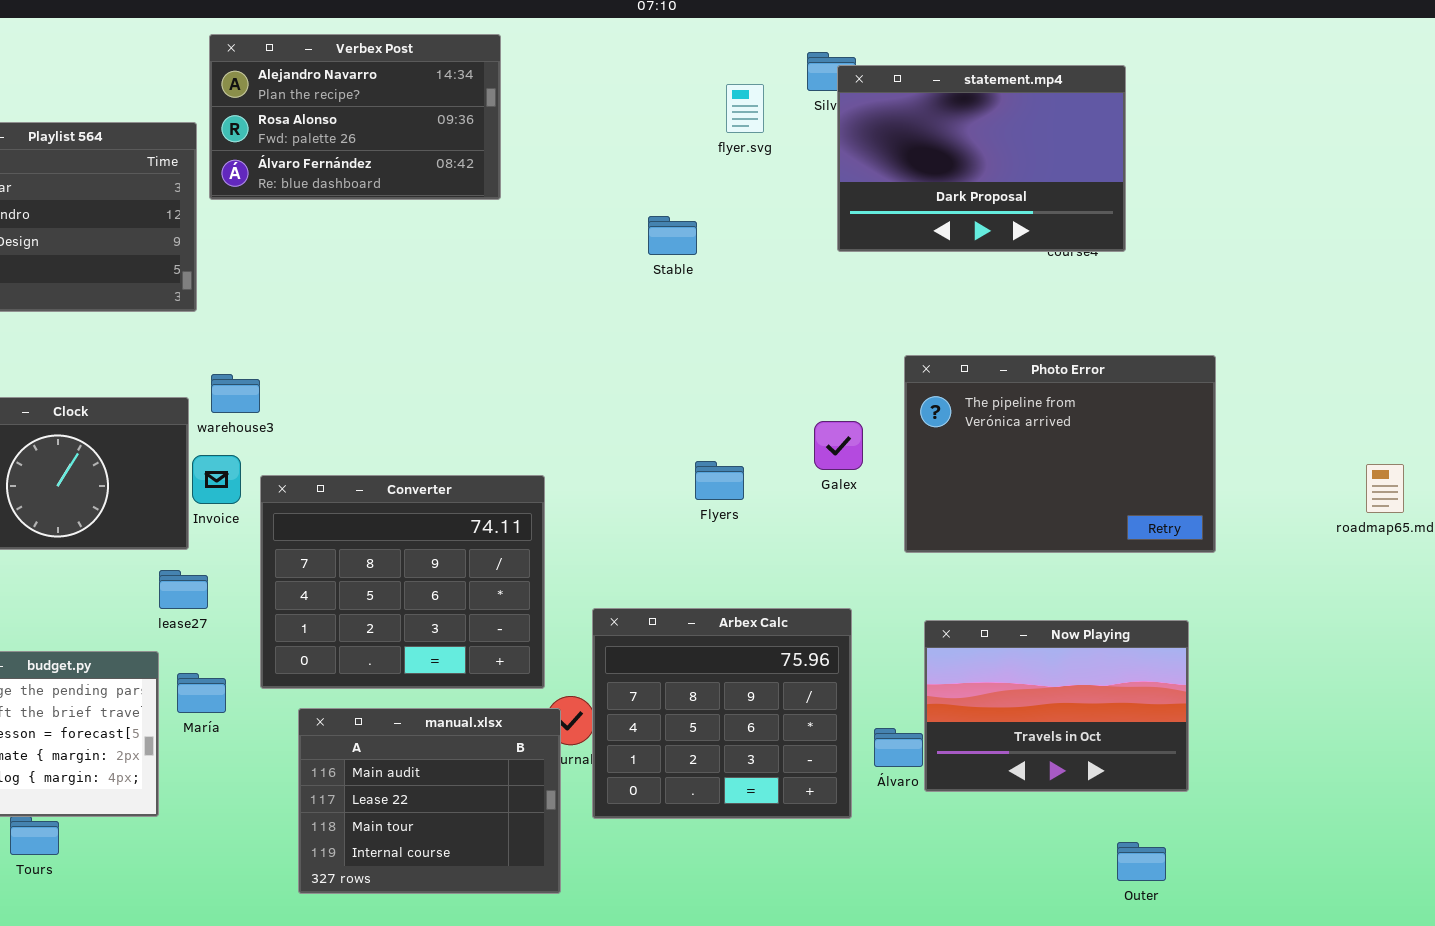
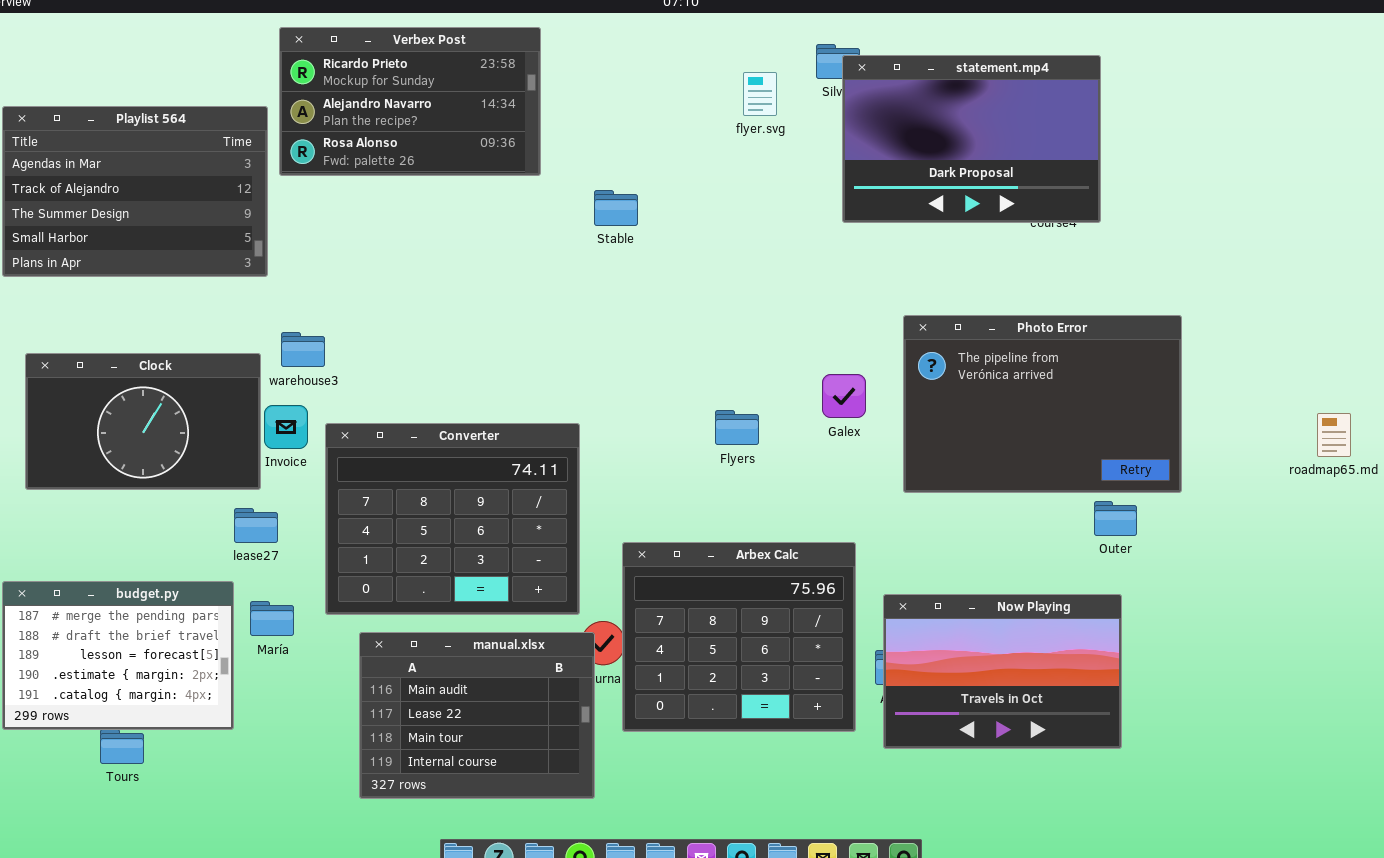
Verbex Post: [209,34,501,200] -> [279,27,541,176], scrolled up 1 row
Stable: [648,216,697,255] -> [594,190,638,226], moved
Now Playing: [924,620,1189,792] -> [883,594,1122,749], moved
Outer: [1117,842,1166,881] -> [1094,501,1137,536], moved

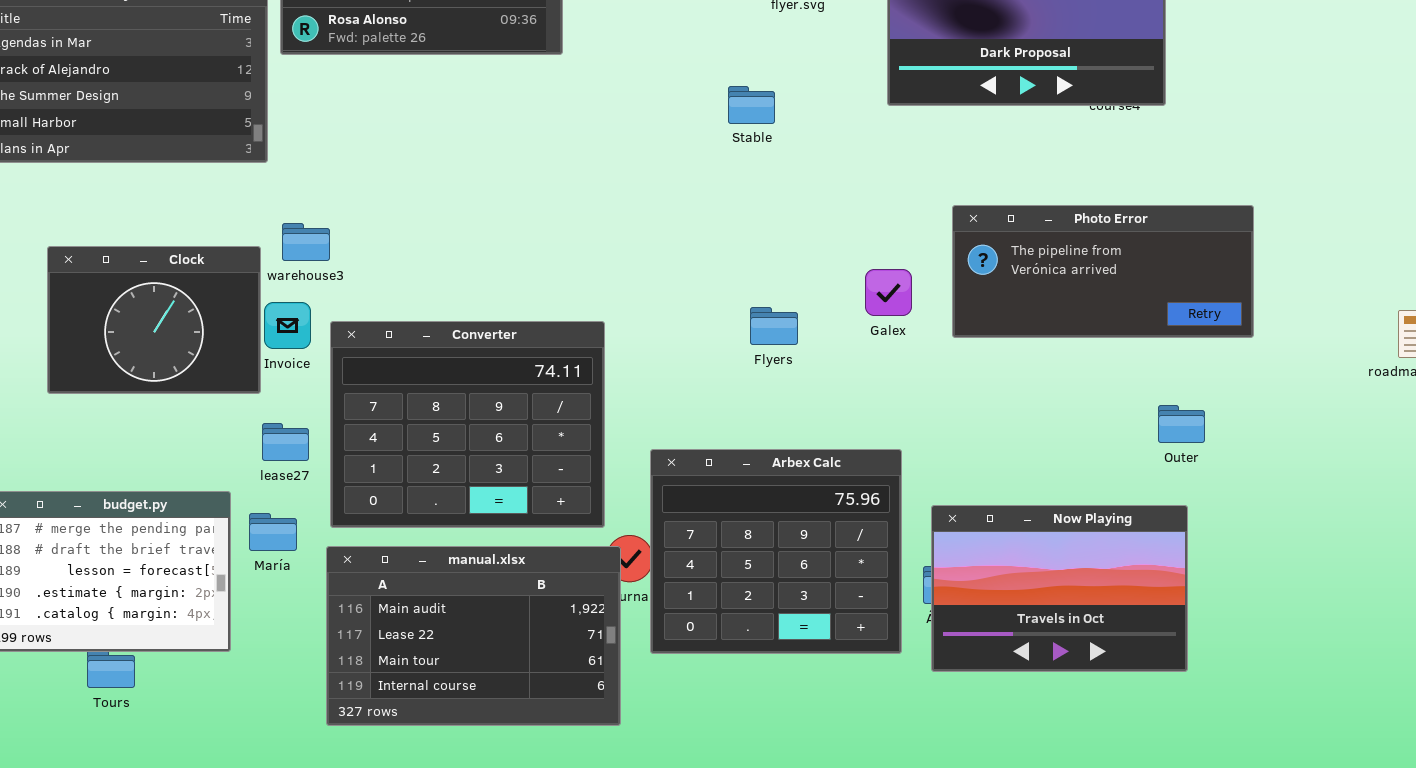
Stable: [594,190,638,226] -> [728,86,775,124], moved
Photo Error: [903,315,1182,493] -> [952,205,1254,338], resized
Clock: [25,353,261,490] -> [47,246,261,394], resized
lease27: [234,508,278,543] -> [262,423,309,461], moved
manual.xlsx: [359,632,595,799] -> [326,546,621,726], resized

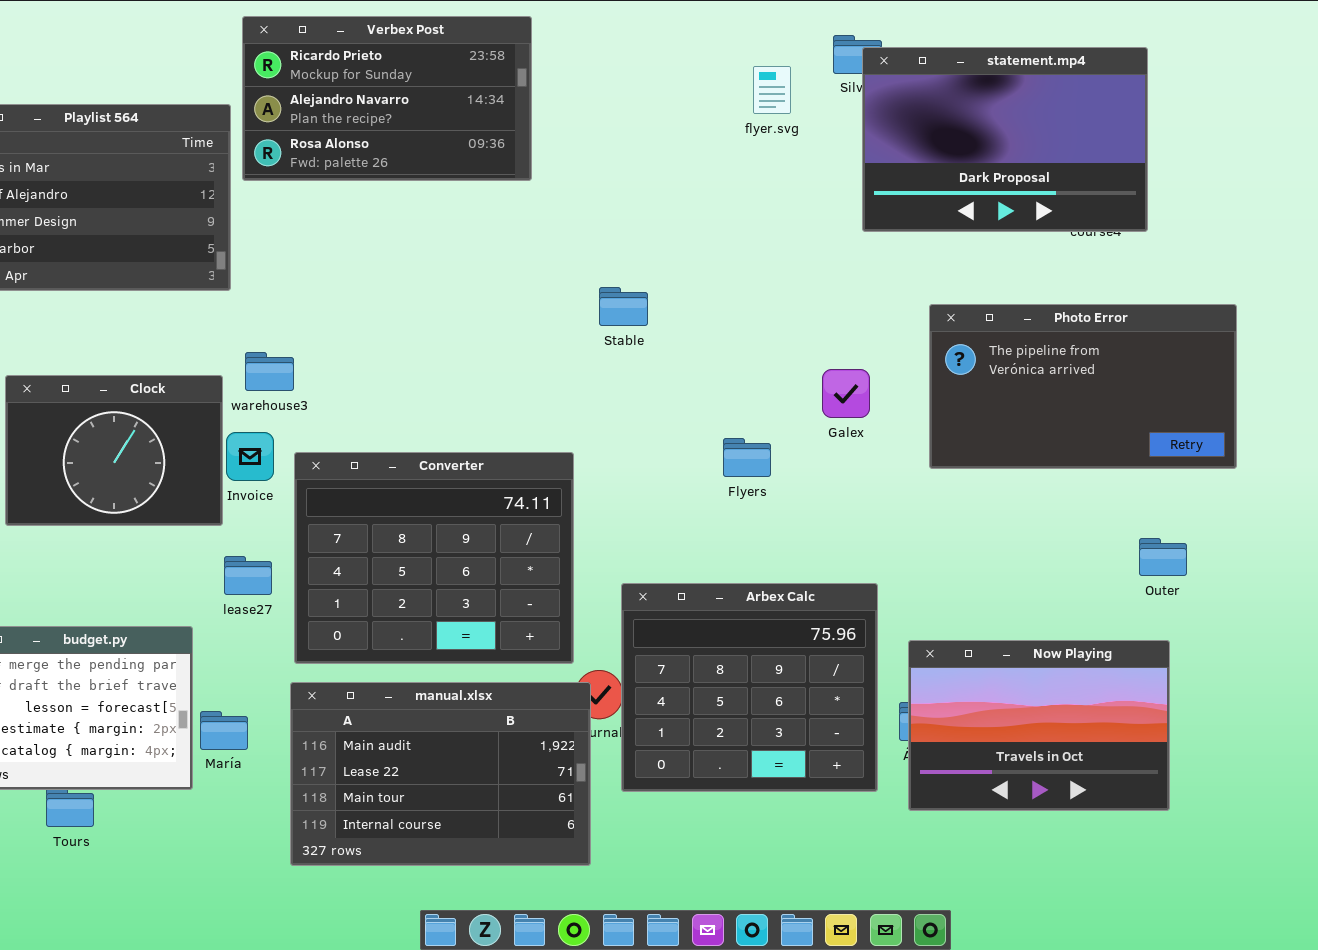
Stable: [728,86,775,124] -> [599,287,648,326], moved
Photo Error: [952,205,1254,338] -> [929,304,1237,469], resized
Galex: [865,269,912,316] -> [822,369,870,418], moved
María: [249,513,297,551] -> [200,711,248,750], moved

